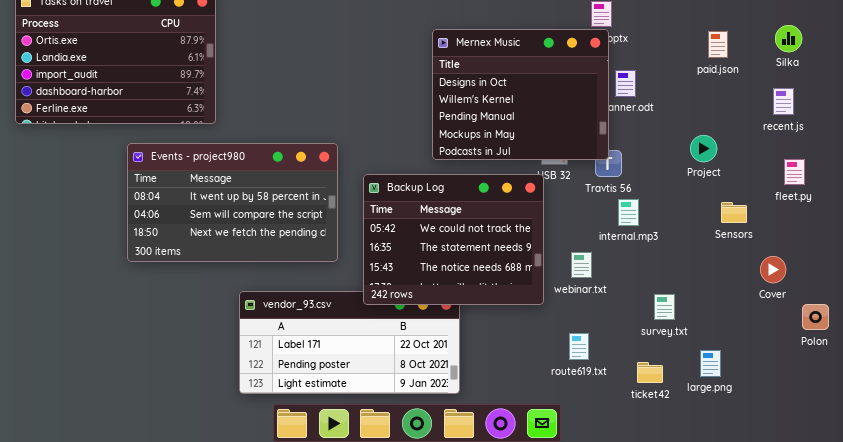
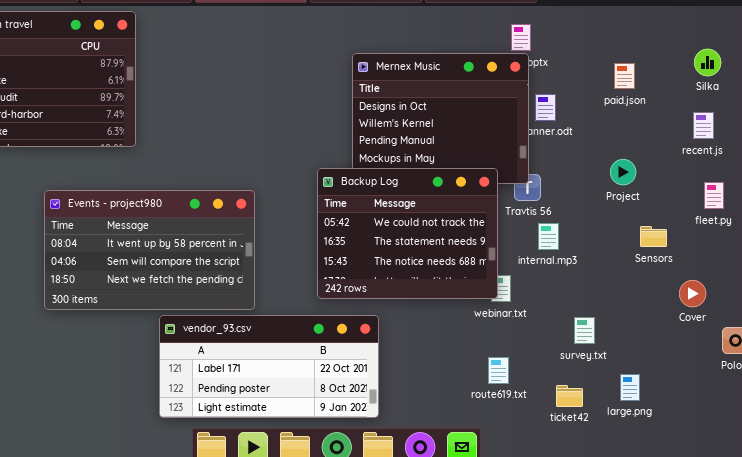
paid.json: [708,31,728,58] -> [614,63,635,89], moved
Events - project980: [127,143,338,262] -> [44,190,255,310], moved
Backup Log: [363,174,544,305] -> [317,168,498,299], moved

